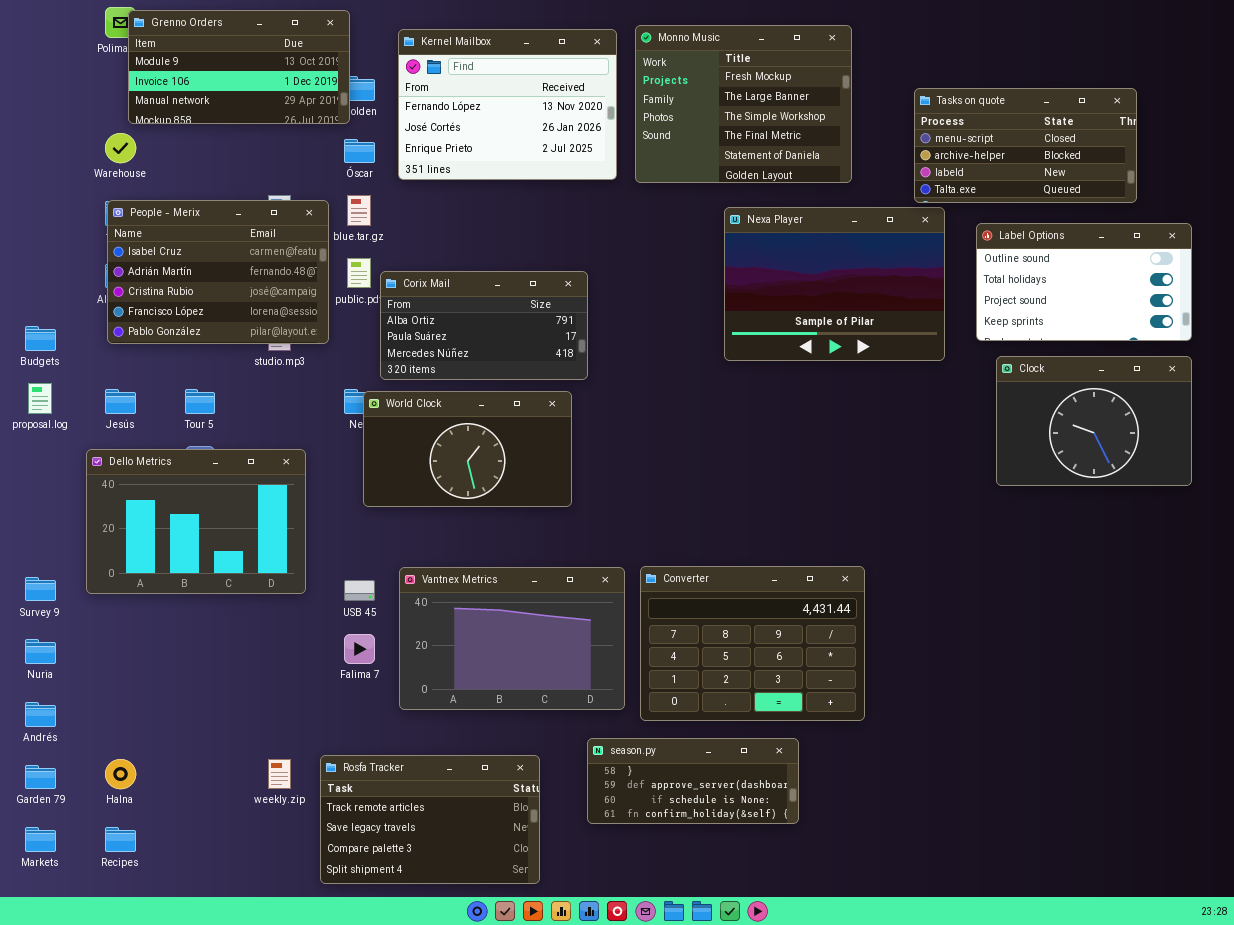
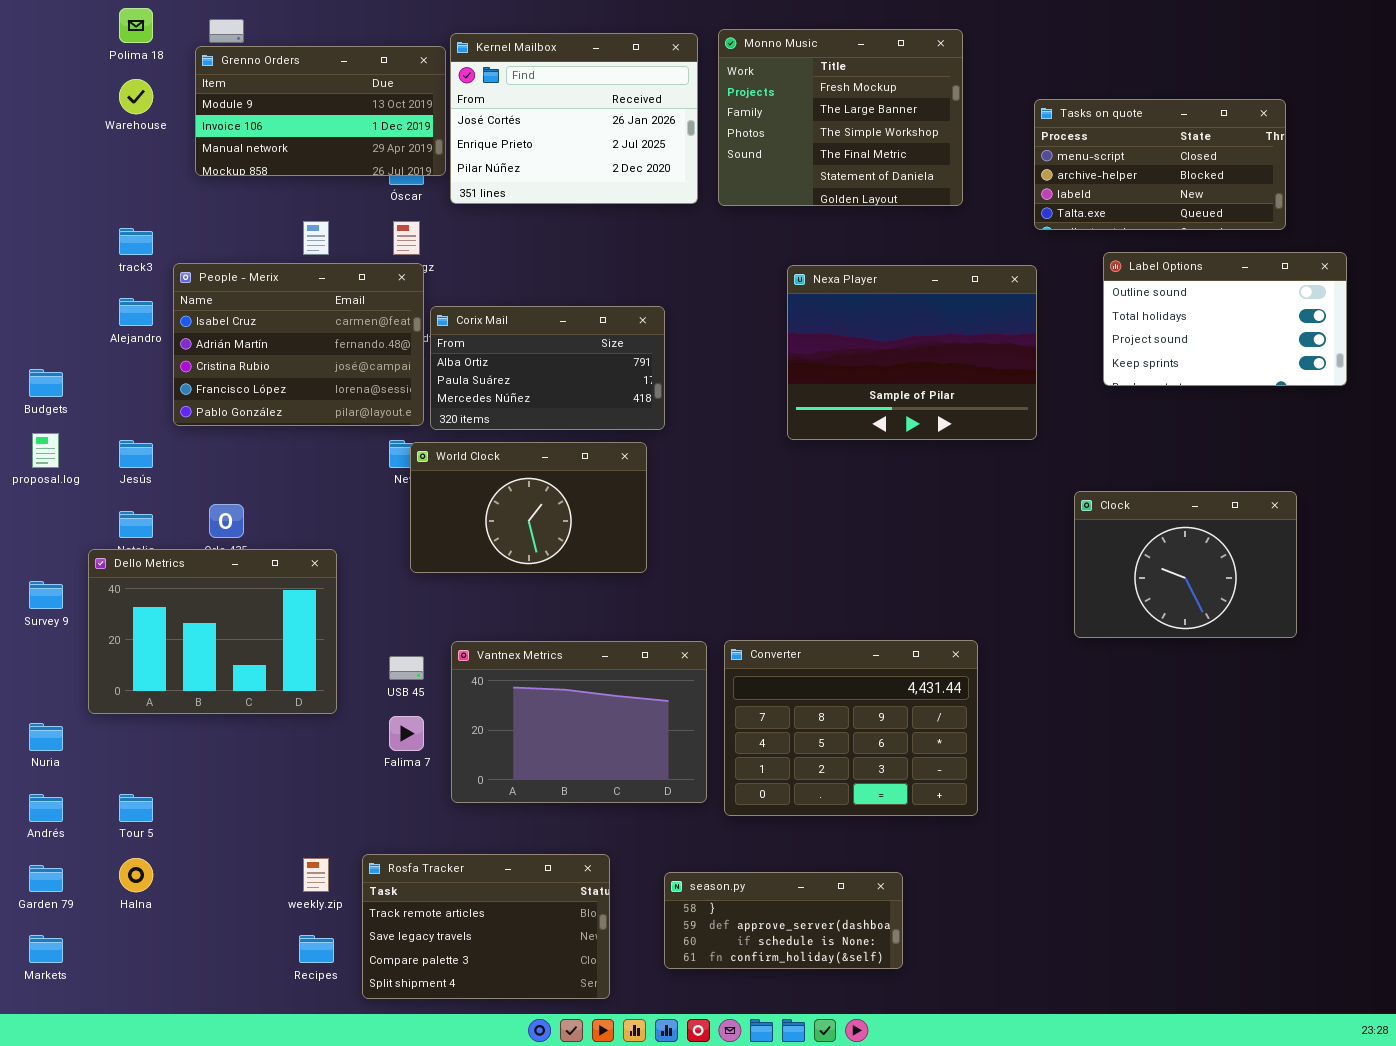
Grenno Orders: [128,10,350,124] -> [195,46,446,176], moved
Kernel Mailbox: [398,29,617,180] -> [450,33,698,204], scrolled down 1 row
Warehouse: [105,133,136,163] -> [119,79,153,114], moved
People - Merix: [107,200,329,344] -> [173,263,424,426], moved
Nexa Player: [724,207,945,361] -> [787,265,1037,440], moved
Clock: [996,356,1192,486] -> [1074,491,1297,638], moved
Tour 5: [185,389,215,414] -> [119,794,153,822], moved
Dello Metrics: [86,449,306,594] -> [88,549,337,714], moved
Survey 9: [25,577,56,601] -> [29,581,63,609], moved
season.py: [587,738,799,824] -> [664,872,903,969], moved
Recipes: [105,827,136,852] -> [299,935,334,963], moved

